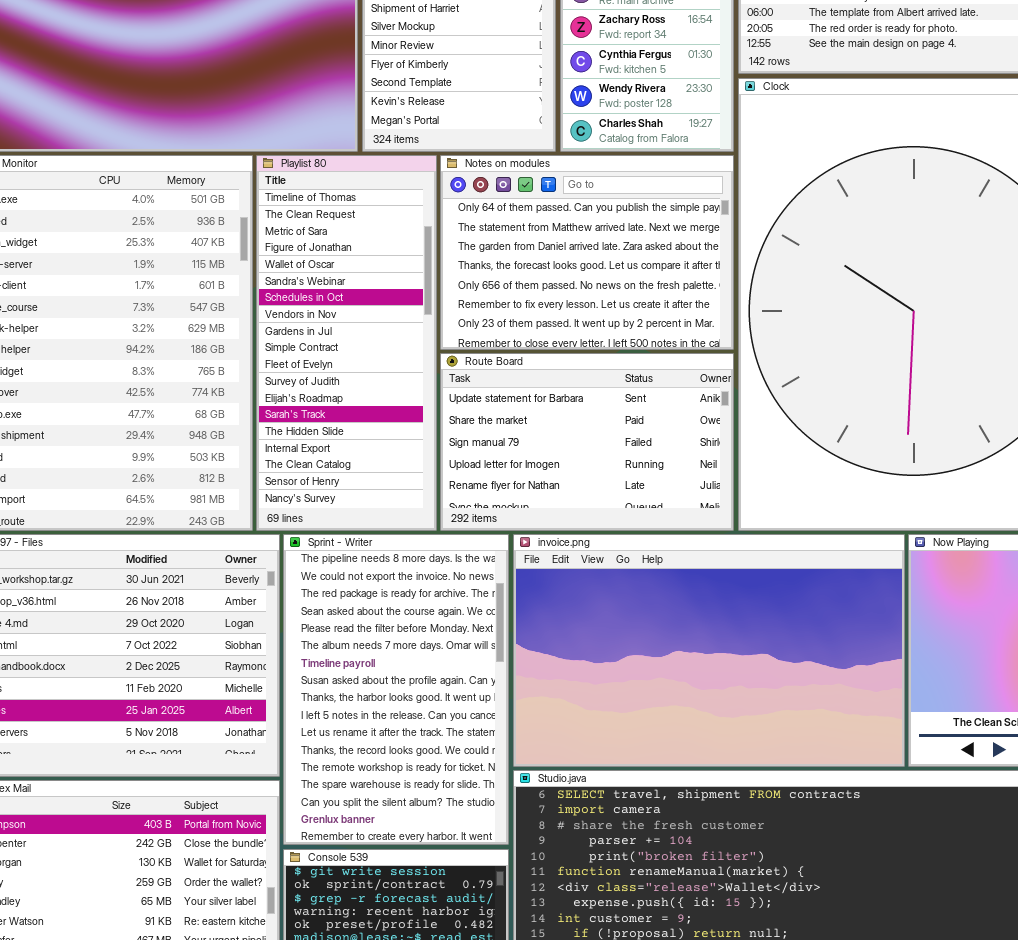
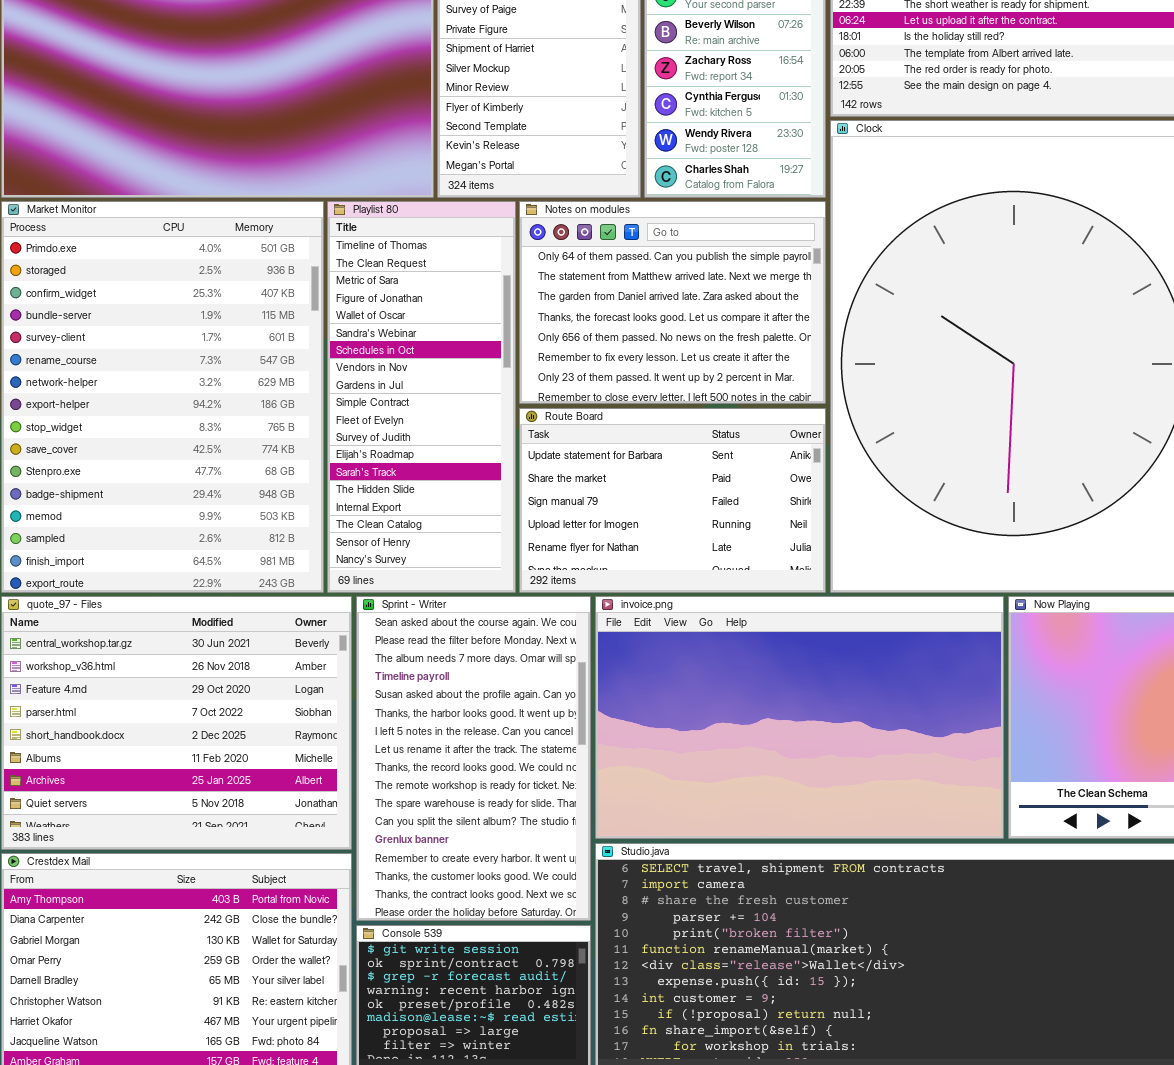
Sprint - Writer: [283,534,509,845] -> [356,596,591,921], scrolled down 3 rows

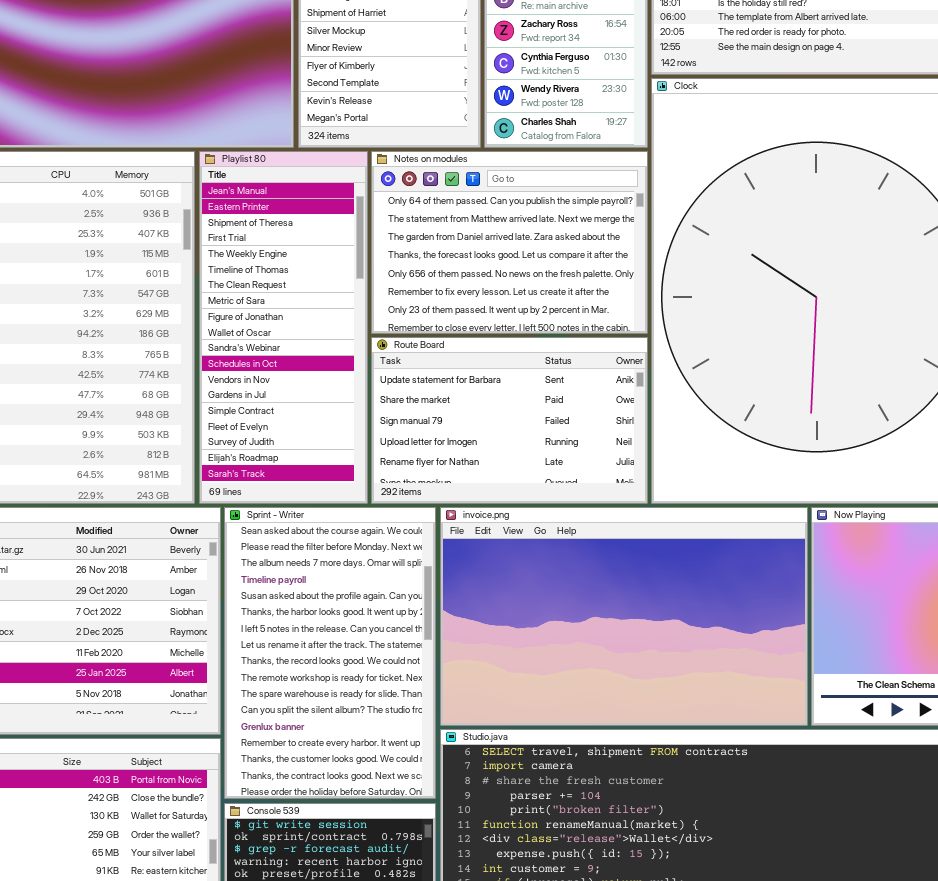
Playlist 80: [327,201,516,593] -> [199,151,368,504], scrolled up 5 rows

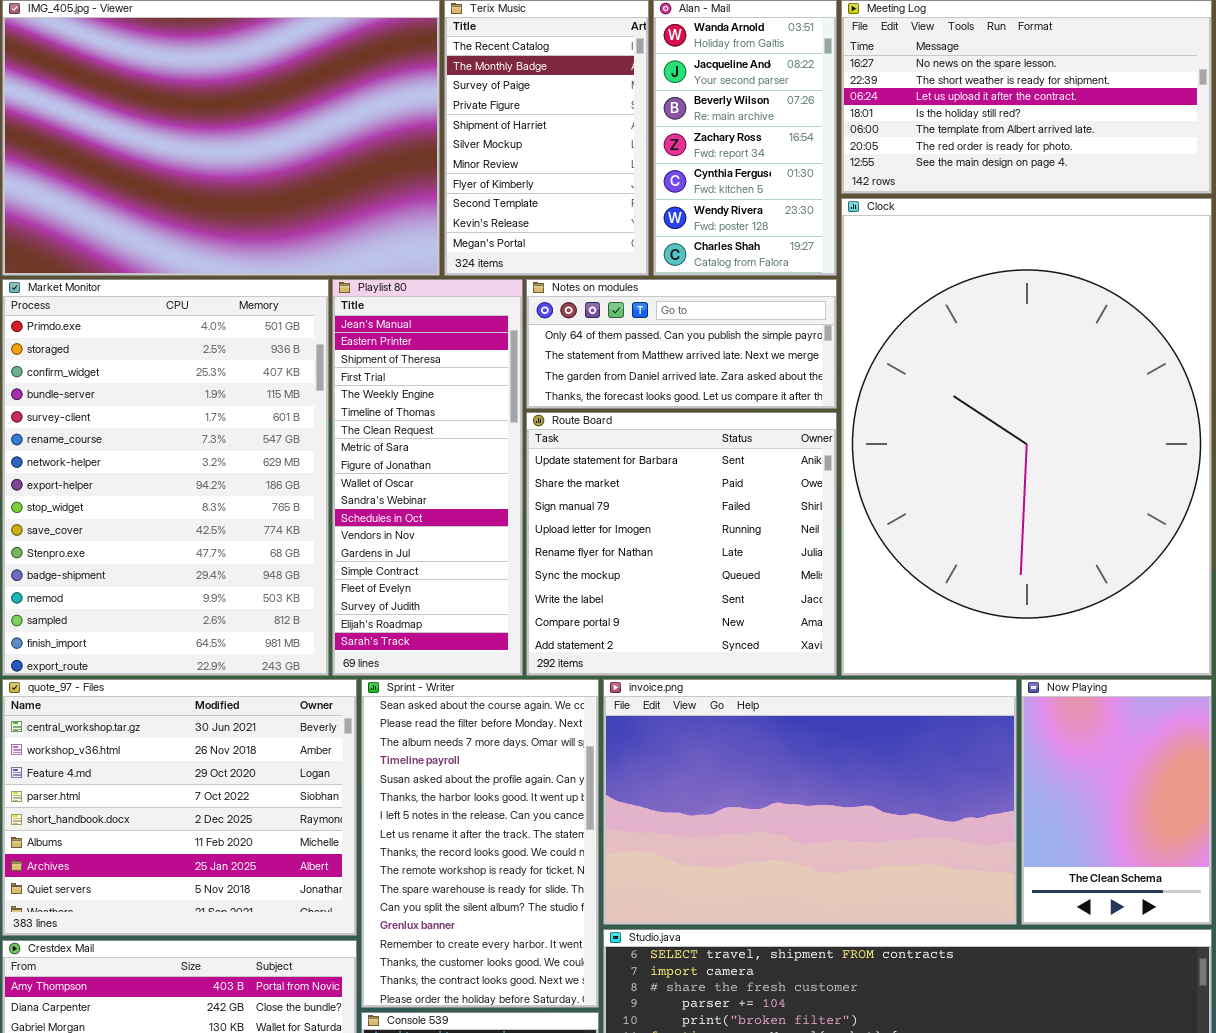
Notes on modules: [371,151,648,334] -> [526,279,837,409], resized
Route Board: [371,337,648,504] -> [526,412,837,676], resized

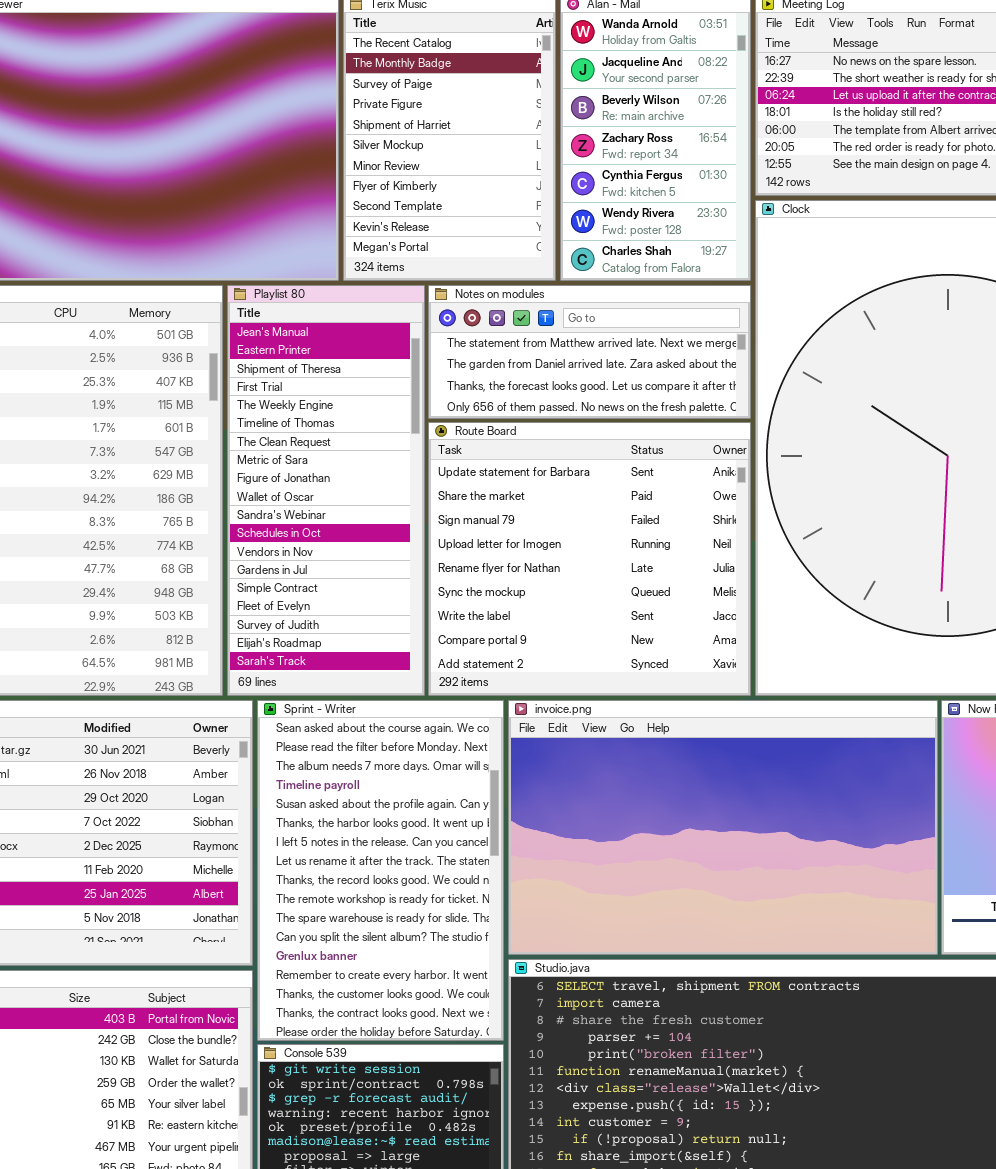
Notes on modules: [526,279,837,409] -> [428,285,751,419], scrolled down 1 row

